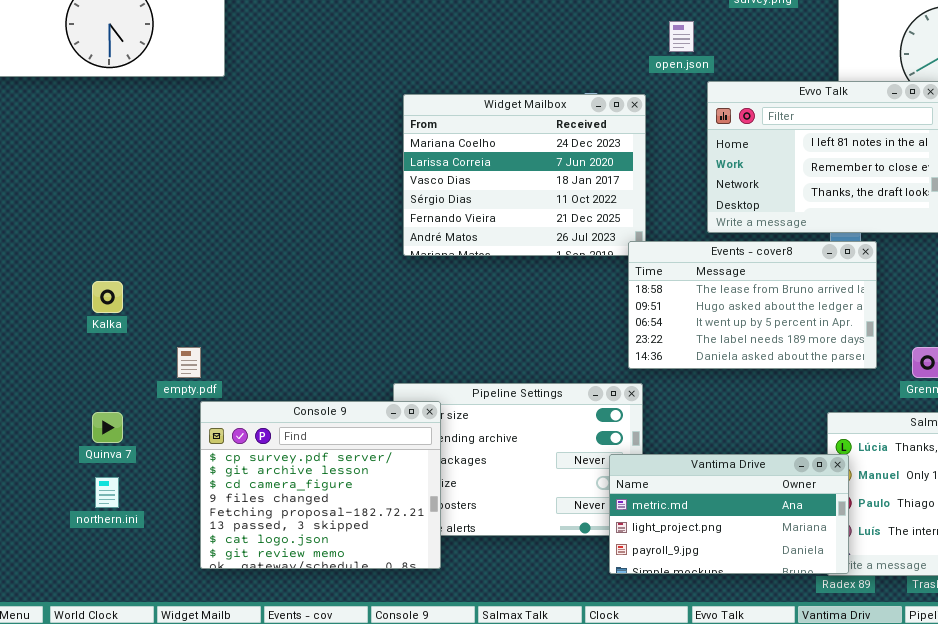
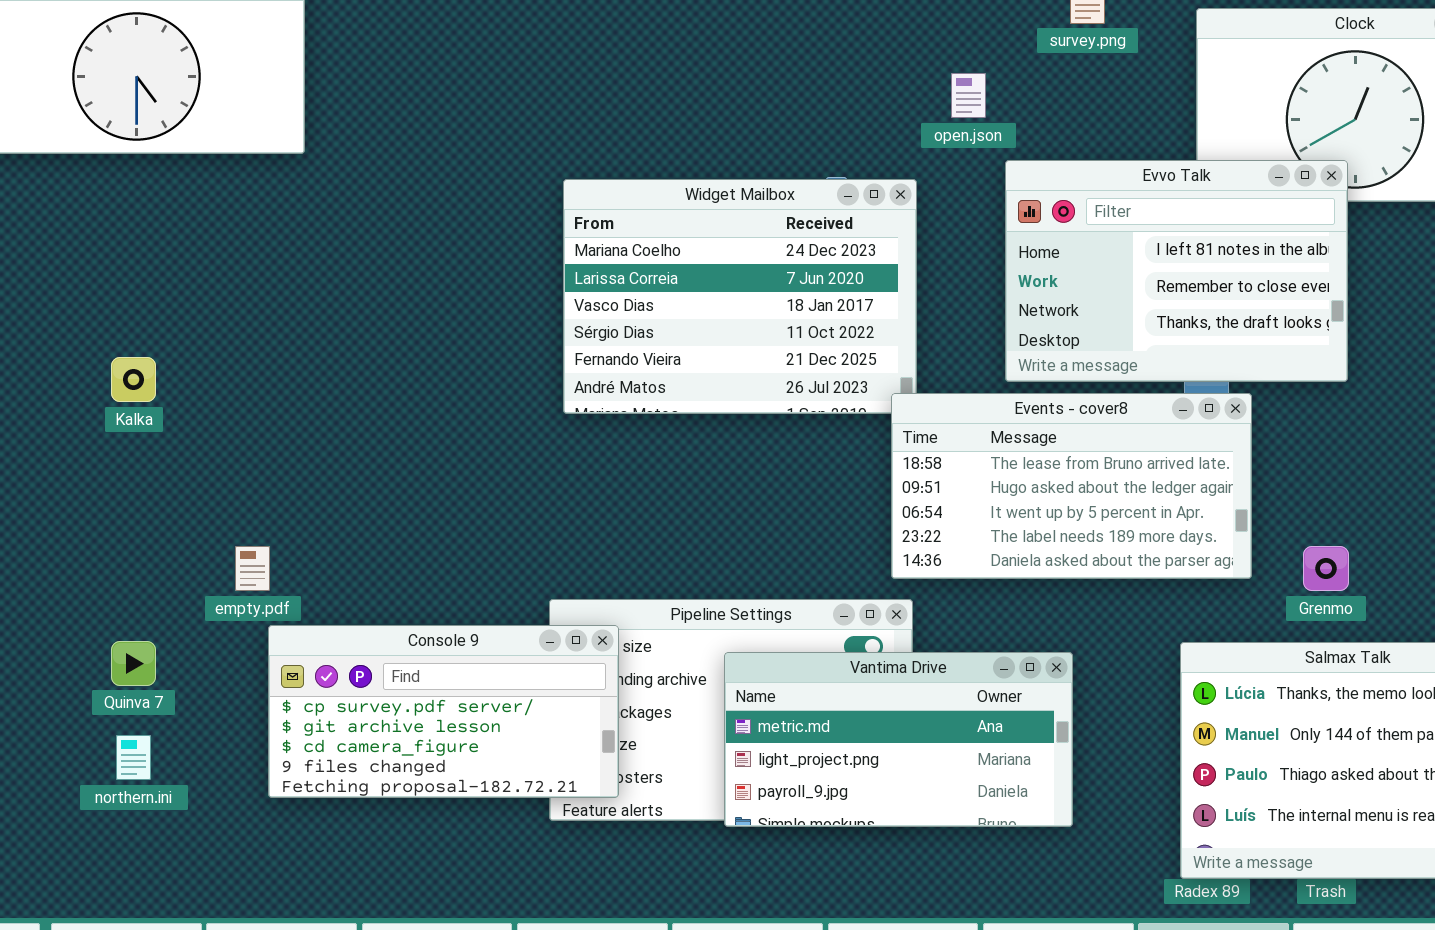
Kalka: [92,281,123,313] -> [111,357,156,402], moved
Console 9: [200,401,441,569] -> [268,625,619,798], resized
Vantima Drive: [609,454,849,574] -> [724,652,1073,827], moved

